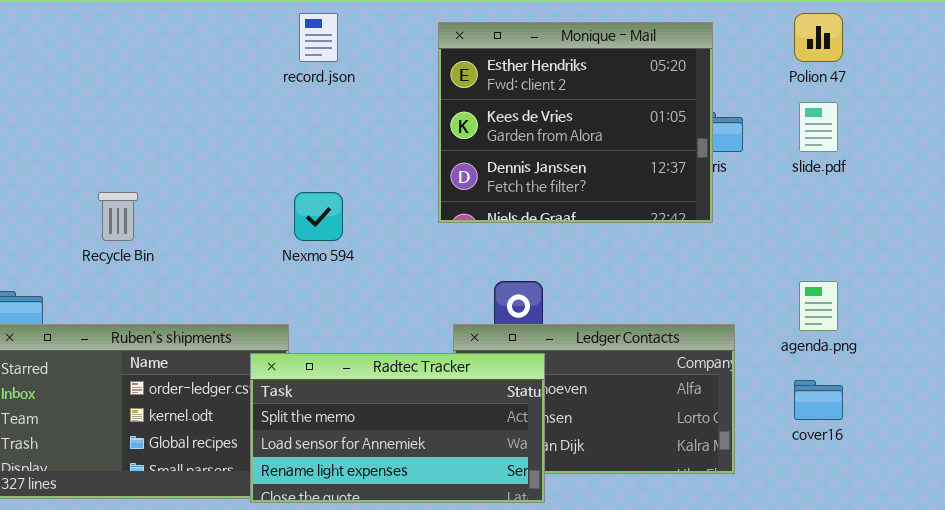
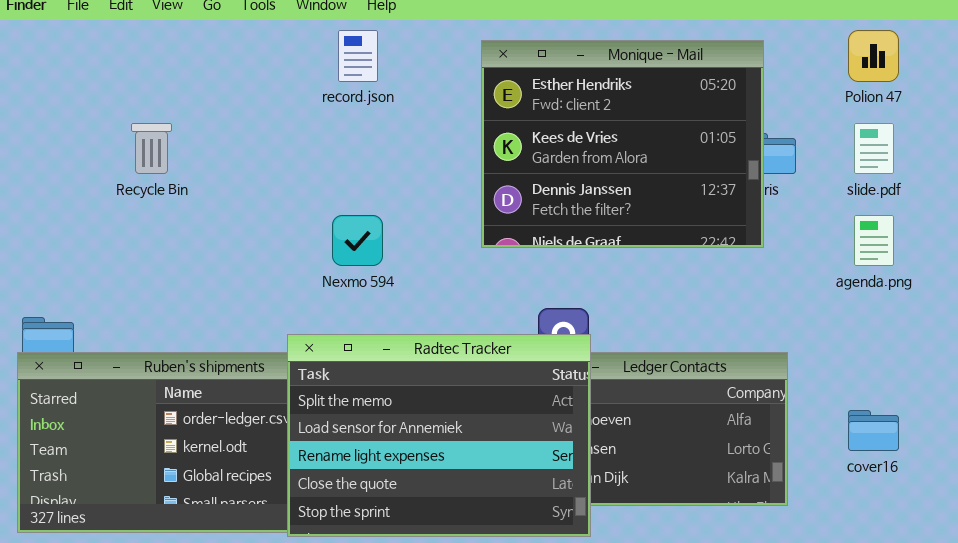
Recycle Bin: [98,192,138,241] -> [131,123,172,174], moved
agenda.png: [799,281,838,331] -> [854,215,894,266], moved
Radtec Tracker: [250,353,545,503] -> [287,334,591,537], resized

